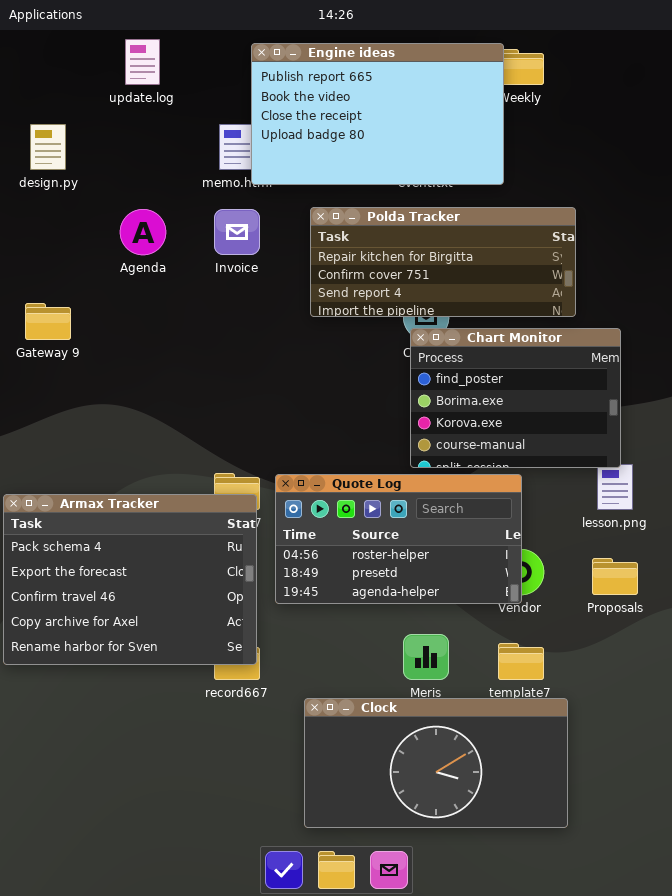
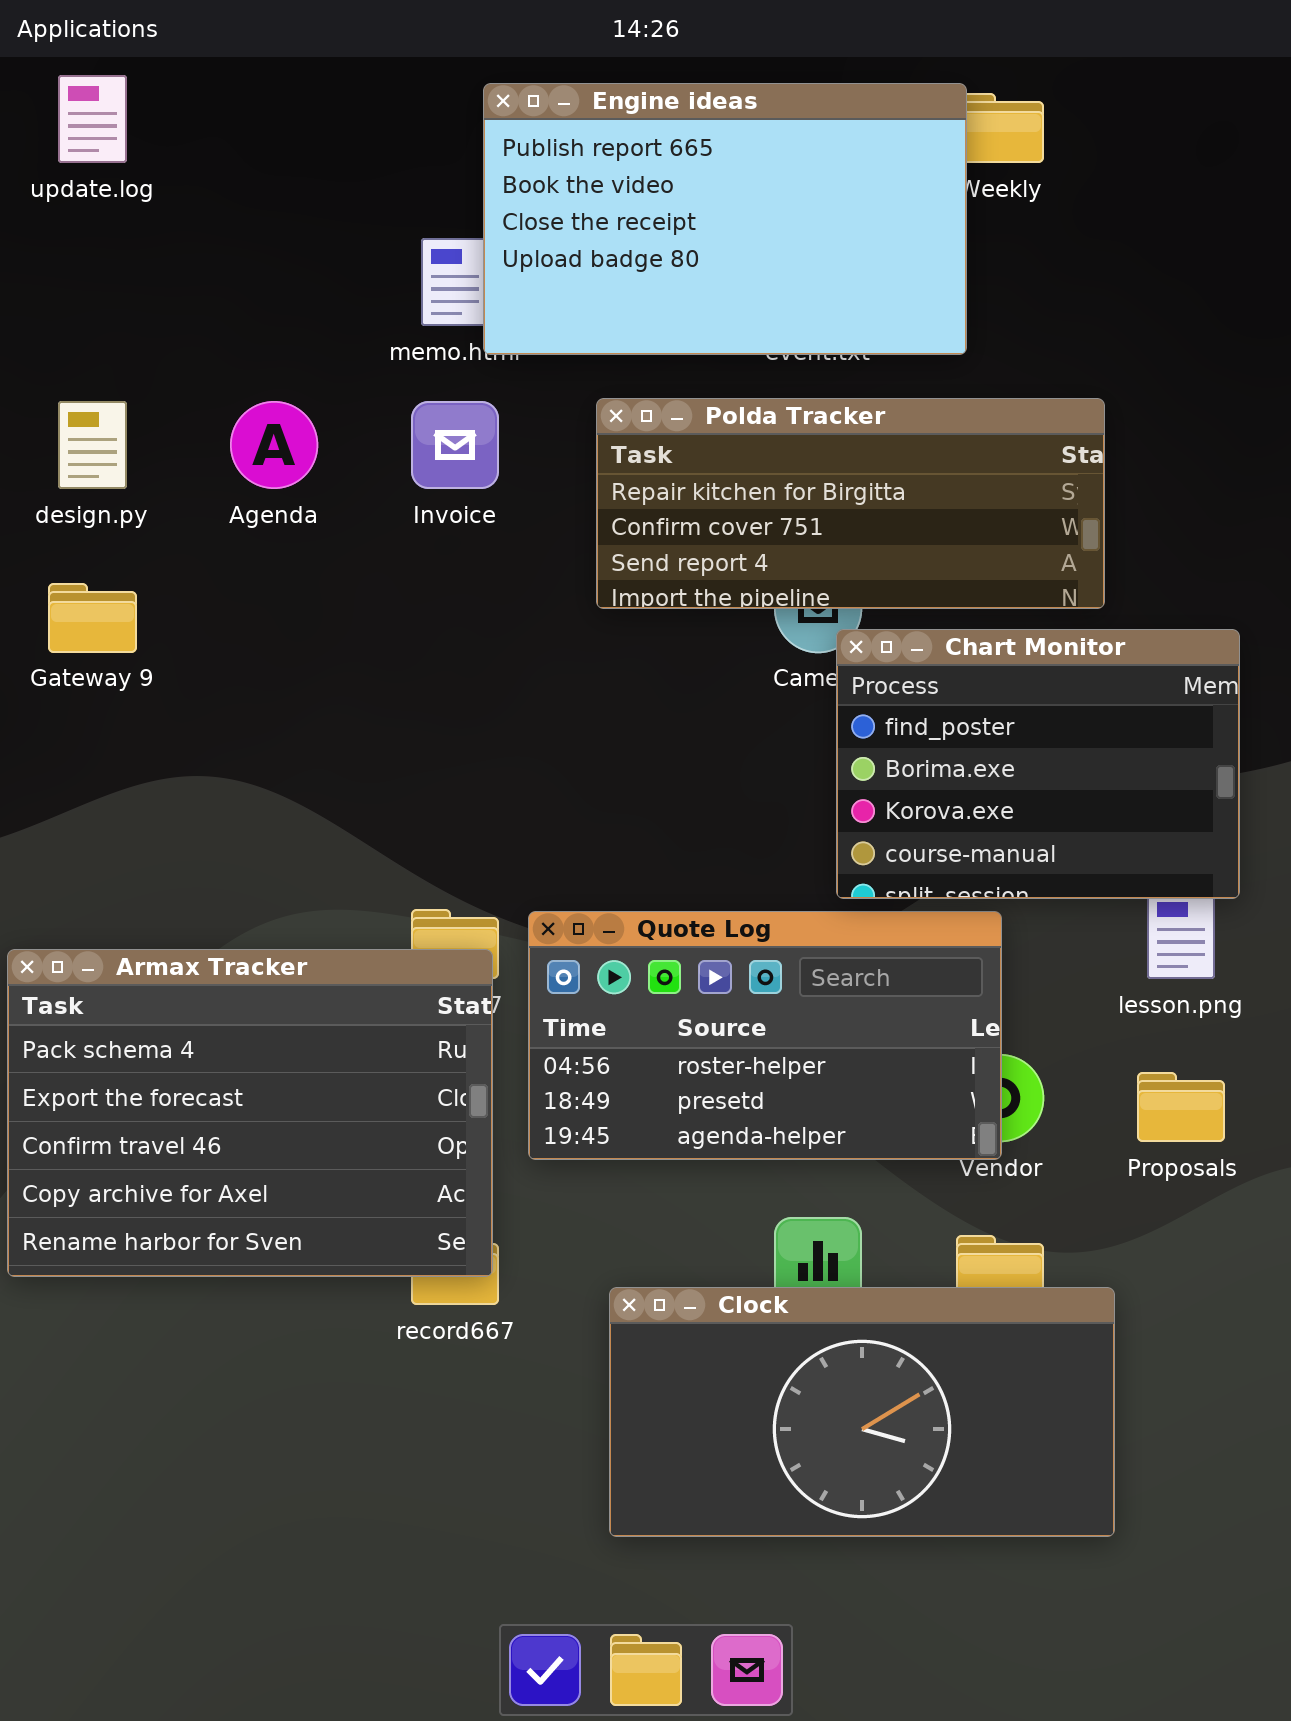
update.log: [125,39,160,85] -> [58,75,127,163], moved
design.py: [30,124,66,170] -> [58,401,127,489], moved
Chart Monitor: [410,328,621,468] -> [836,629,1240,899], moved
Clock: [304,698,568,828] -> [609,1287,1115,1537], moved

